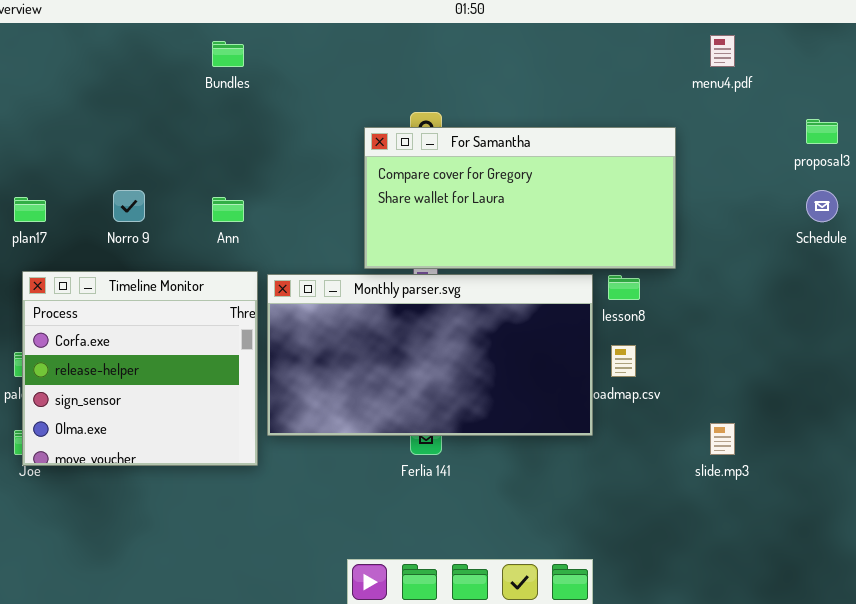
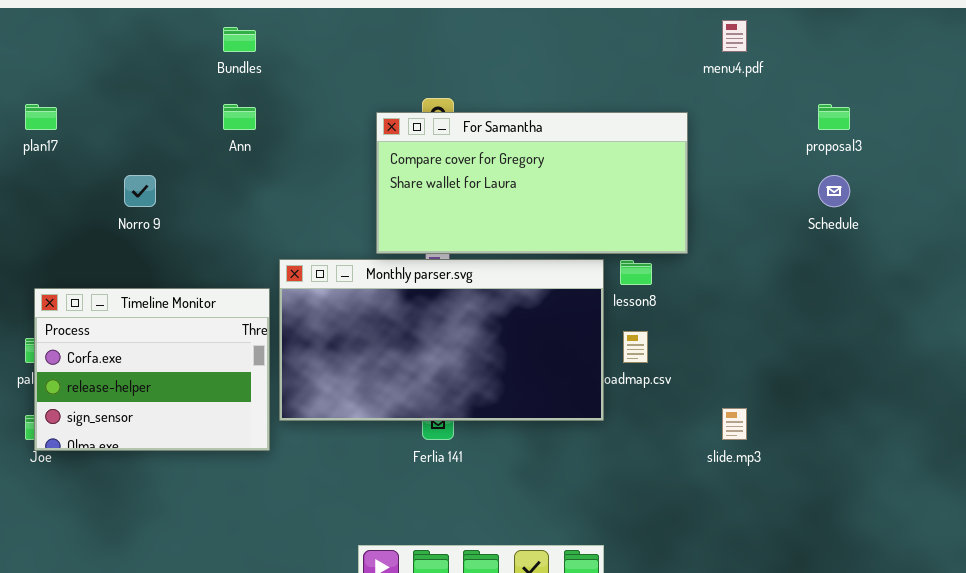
plan17: [14,197,46,222] -> [25,104,57,130], moved
Ann: [212,197,244,222] -> [223,104,256,130], moved
Timeline Monitor: [22,271,258,466] -> [34,288,270,451], resized

